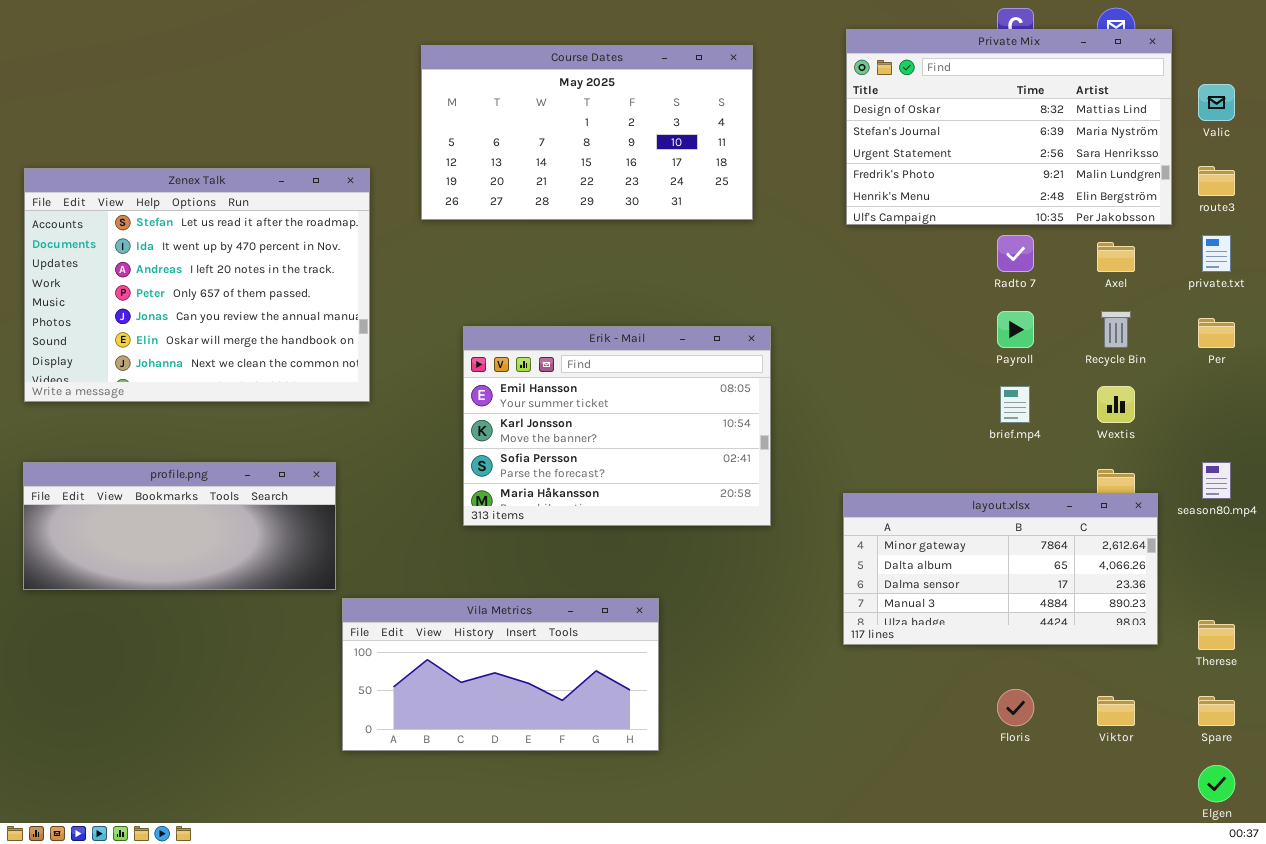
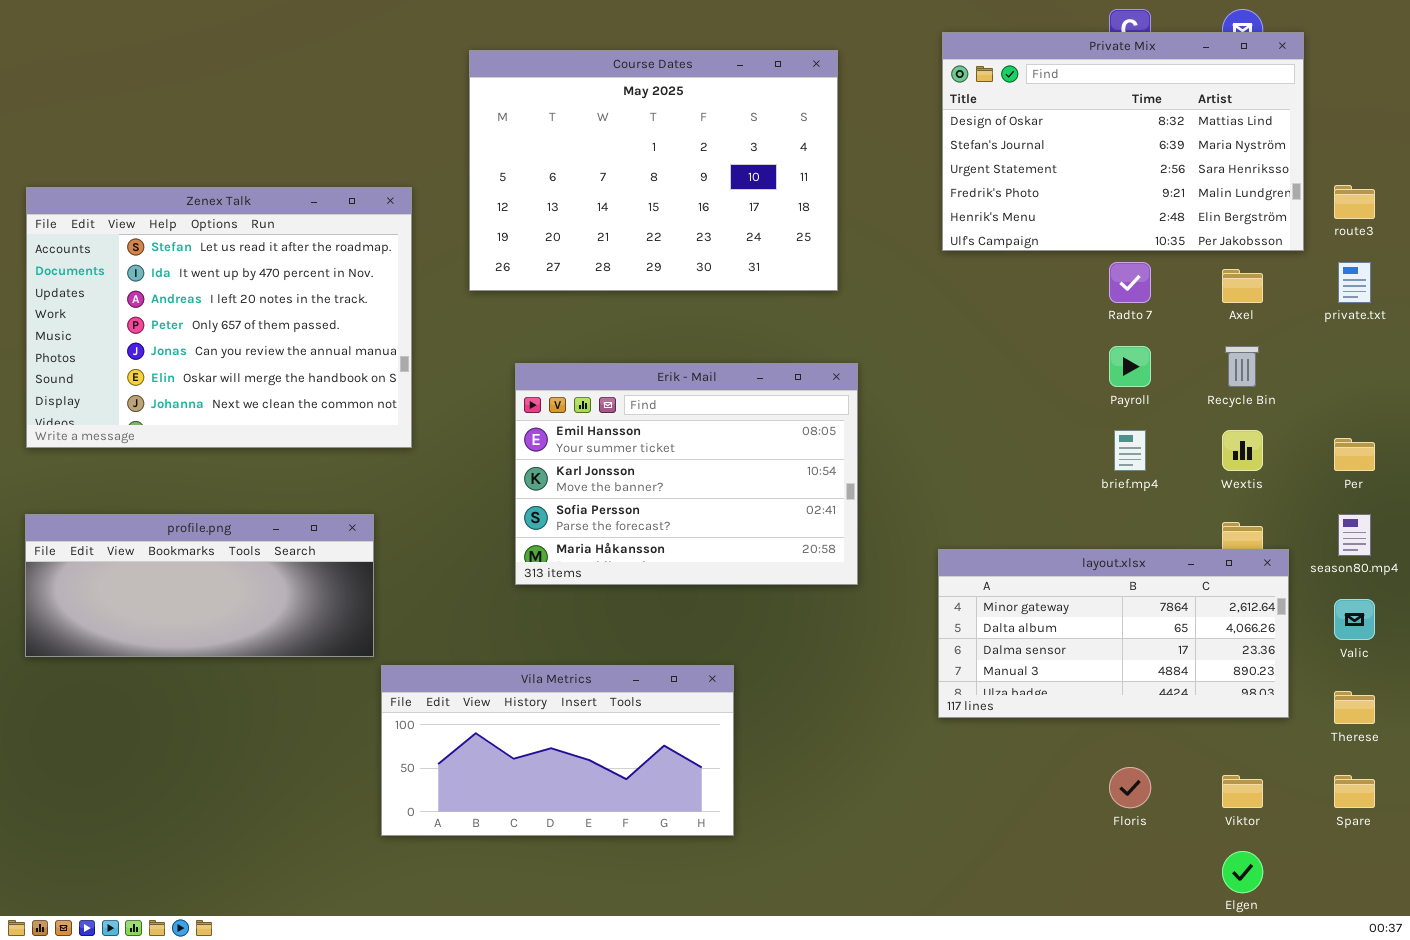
Course Dates: [421,45,753,220] -> [469,50,838,291], resized
Valic: [1198,84,1235,121] -> [1334,599,1375,640], moved
Per: [1198,318,1235,348] -> [1334,438,1375,471], moved
Elgen: [1198,765,1235,802] -> [1222,851,1263,893], moved

